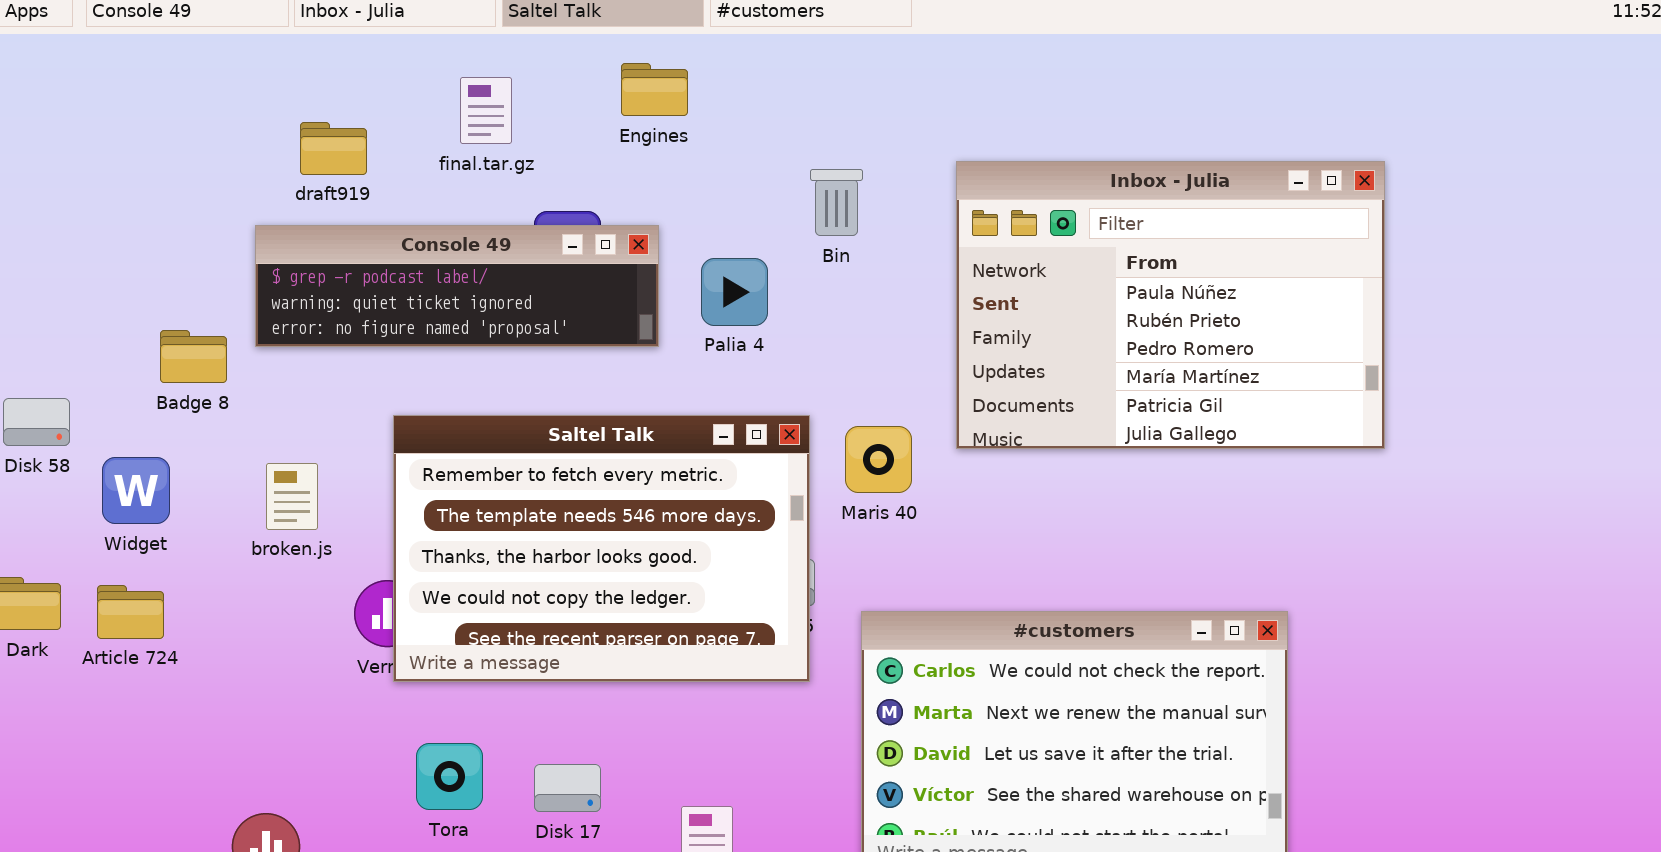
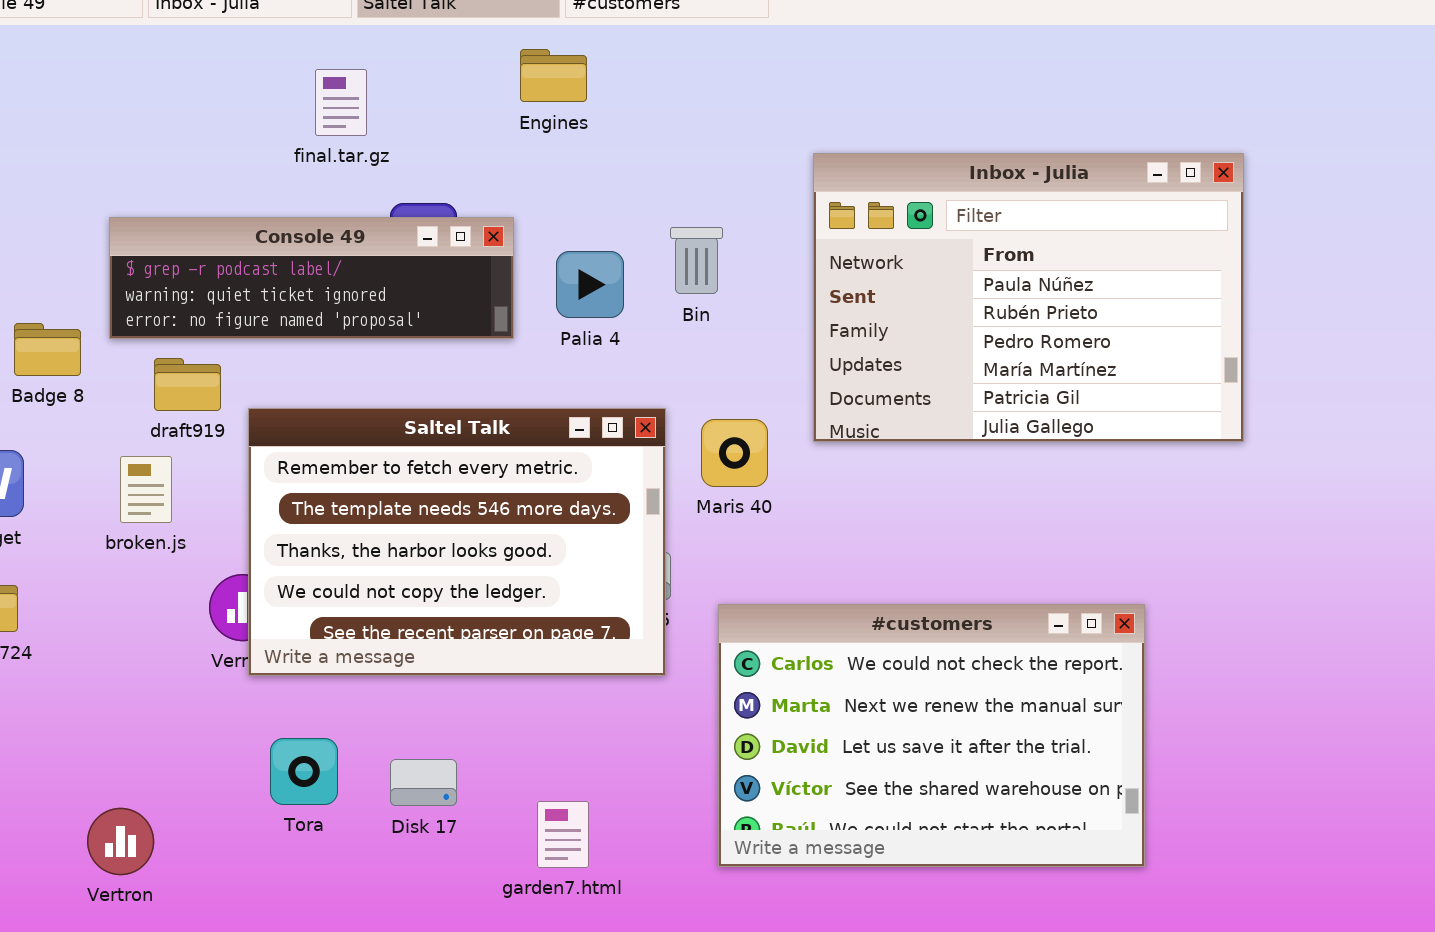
Engines: [621,63,688,116] -> [520,49,587,102], moved
draft919: [300,122,367,175] -> [154,358,221,411], moved
Bin: [810,169,863,236] -> [670,227,723,294], moved

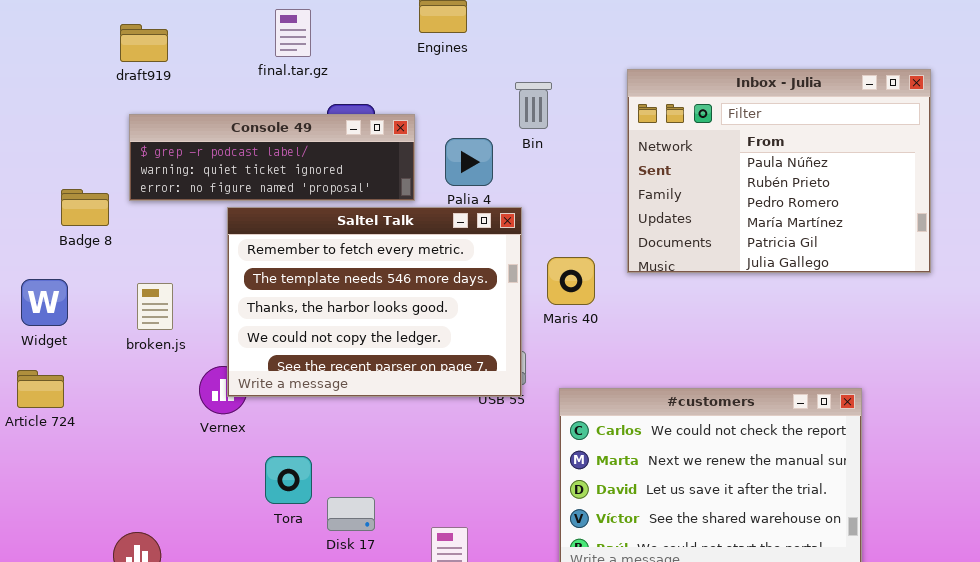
Bin: [670,227,723,294] -> [515,82,552,129], moved
draft919: [154,358,221,411] -> [120,24,168,62], moved
Saltel Talk: [248,408,666,676] -> [227,207,522,397], moved
Tora: [270,738,338,805] -> [265,456,312,504], moved

